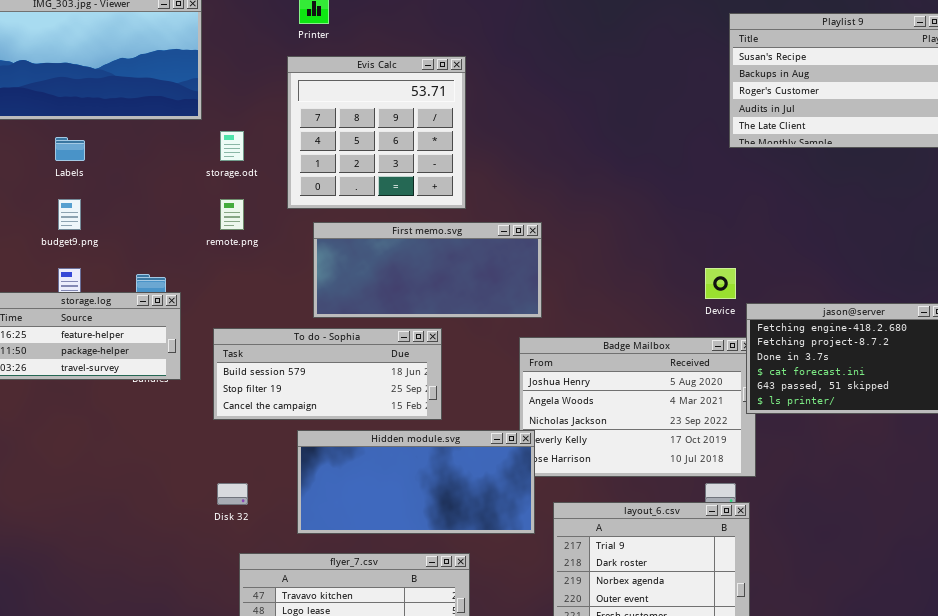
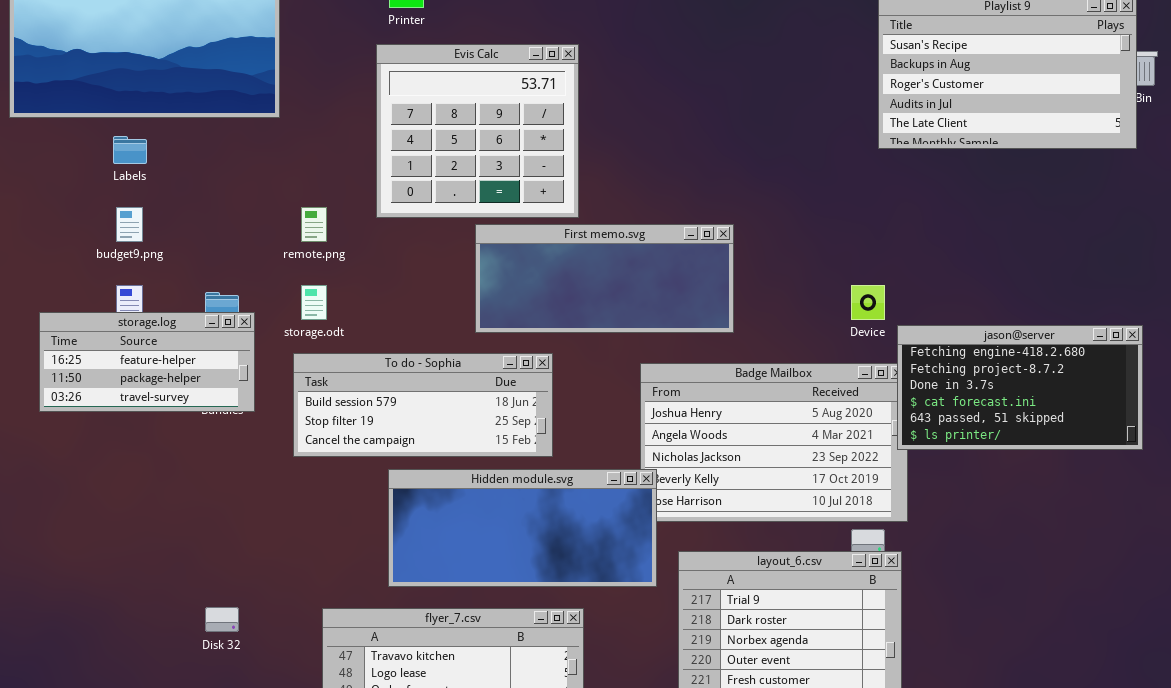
storage.odt: [220,131,244,161] -> [301,285,327,320], moved
First memo.svg: [313,222,542,318] -> [475,224,734,333], moved
Disk 32: [217,483,248,505] -> [205,607,239,632], moved

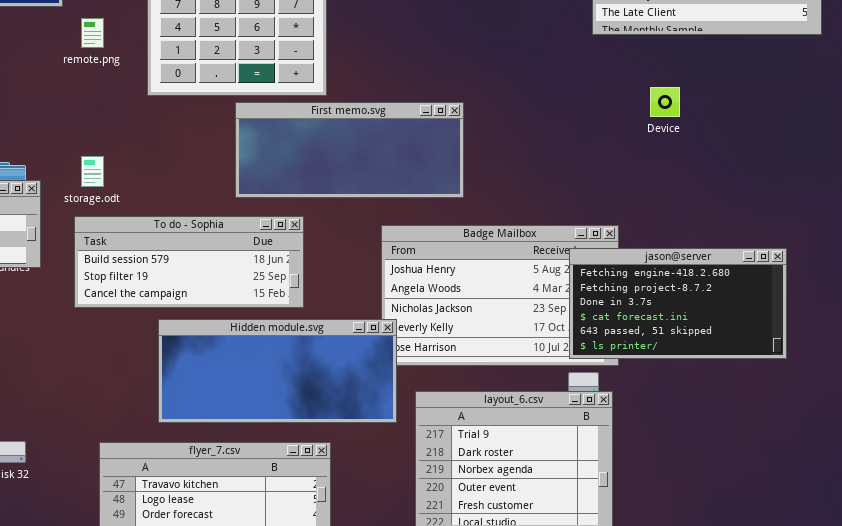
remote.png: [301,207,327,242] -> [81,18,104,48], moved
Device: [851,285,885,320] -> [650,87,680,117], moved
jason@server: [897,325,1143,450] -> [569,248,787,359], moved

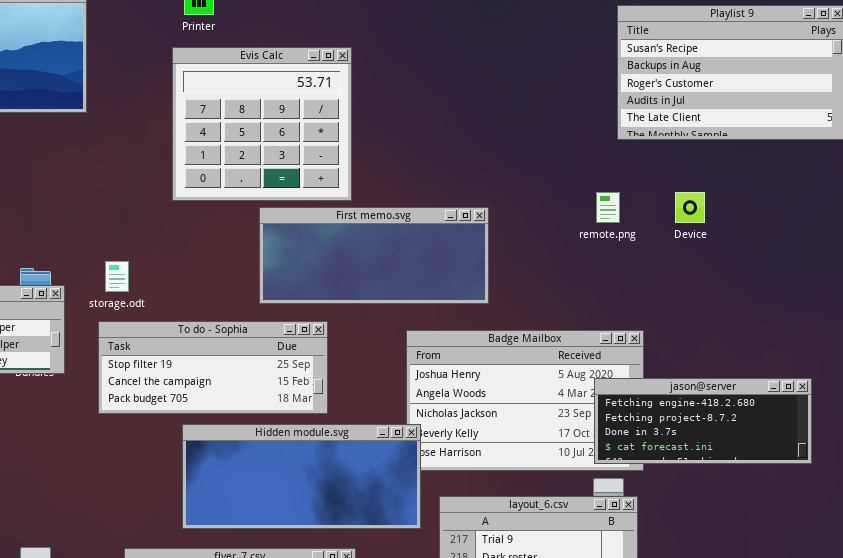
remote.png: [81,18,104,48] -> [596,192,620,223], moved
To do - Sophia: [74,216,304,308] -> [98,321,328,414], scrolled down 1 row
jason@server: [569,248,787,359] -> [594,378,812,464], resized

